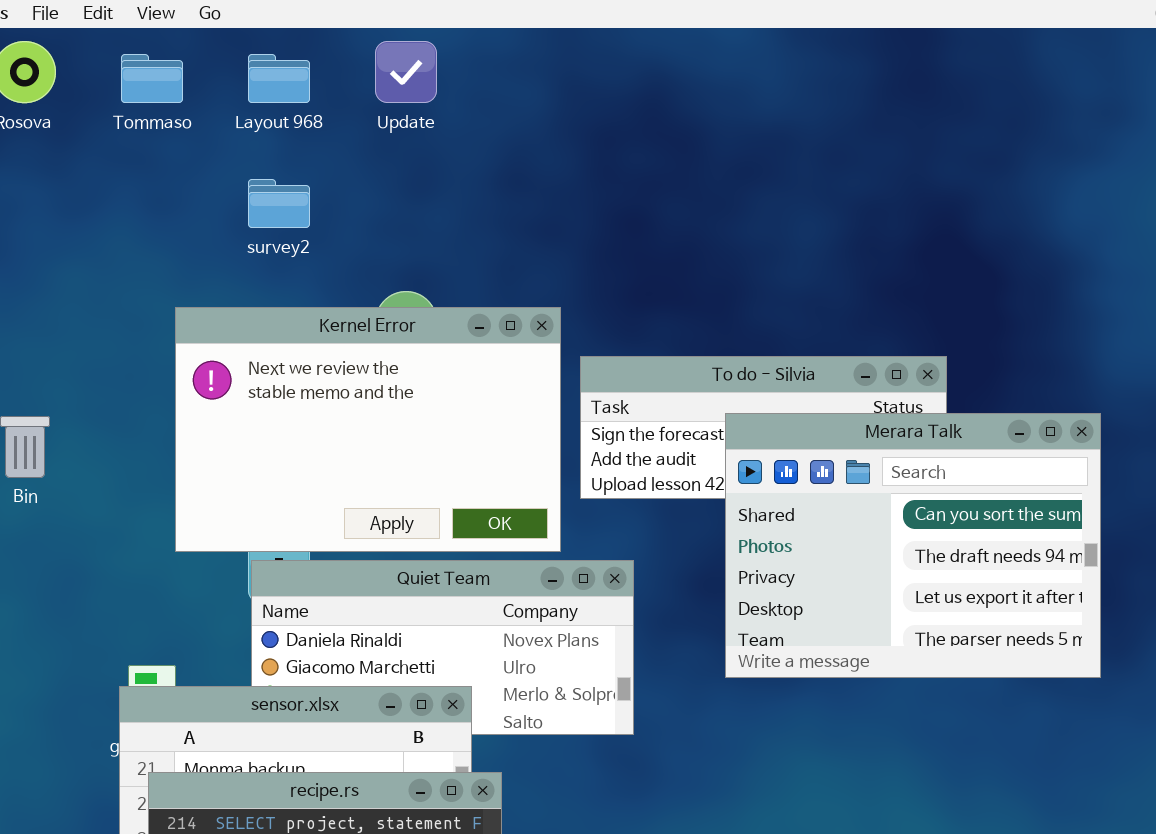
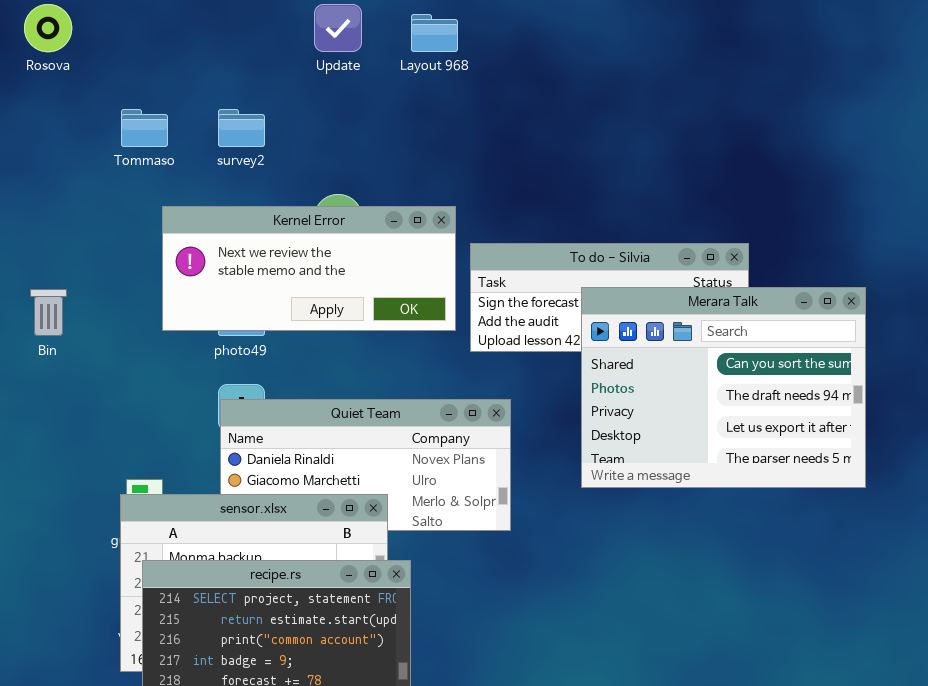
Tommaso: [121,54,183,103] -> [121,109,168,147], moved
Layout 968: [248,54,310,103] -> [411,14,458,52], moved
Kernel Error: [175,307,561,552] -> [162,206,456,331], resized

